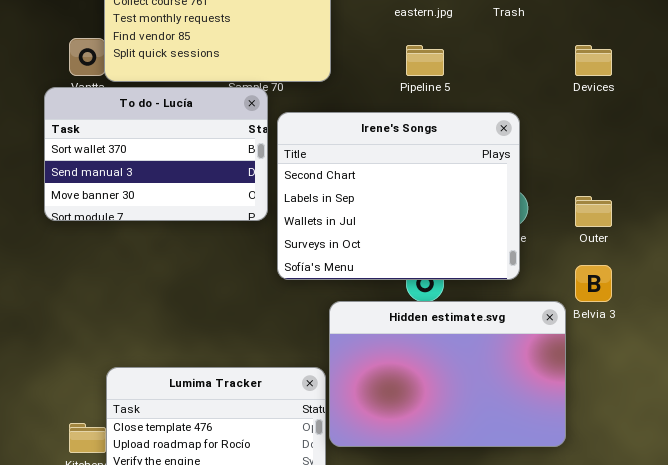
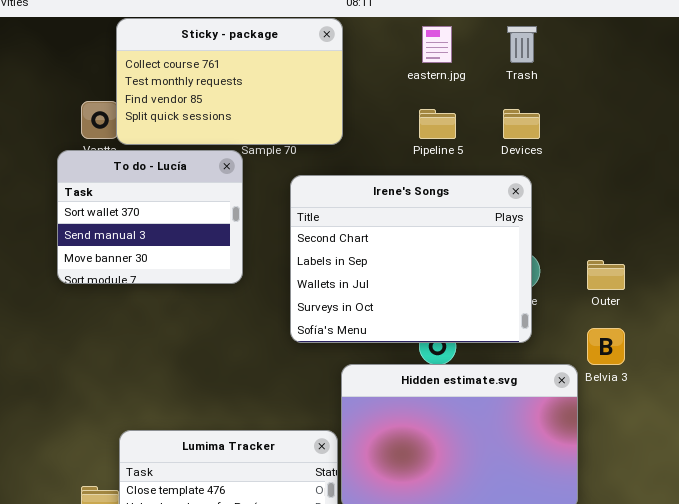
Devices: [575,45,612,76] -> [503,109,540,139], moved
To do - Lucía: [44,87,268,221] -> [57,150,243,284], resized

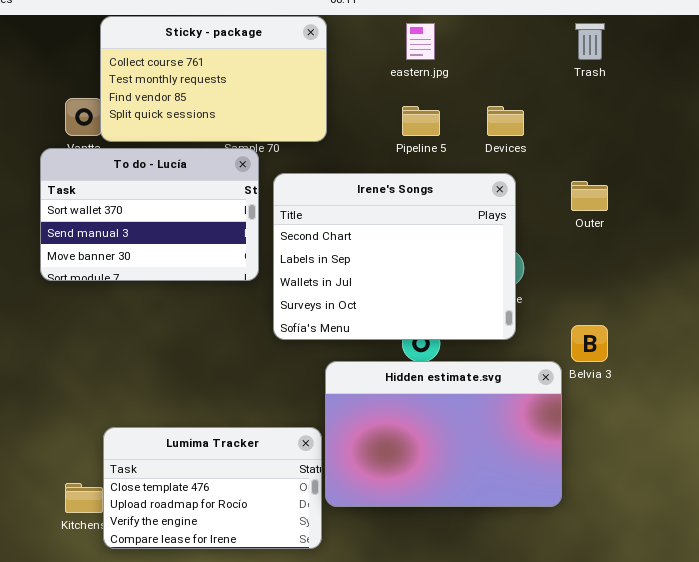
Trash: [507,26,537,63] -> [575,23,605,60], moved
To do - Lucía: [57,150,243,284] -> [40,148,259,281], resized
Outer: [587,260,625,290] -> [571,181,608,211], moved

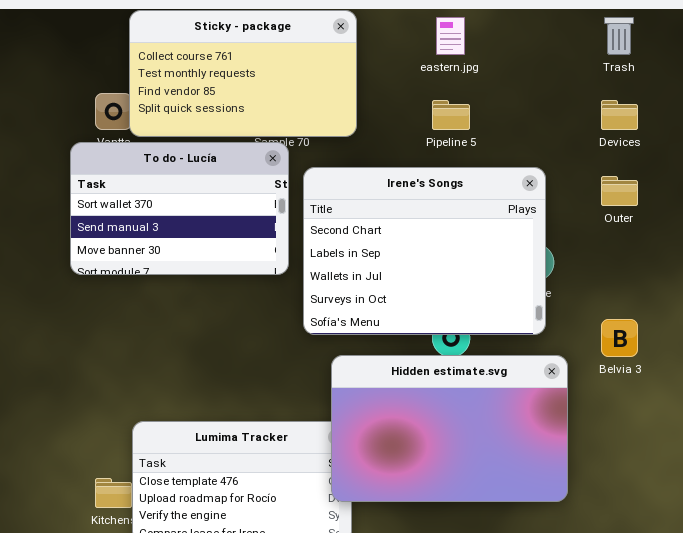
Devices: [487,106,524,136] -> [601,100,638,130], moved
Hidden estimate.svg: [325,361,562,507] -> [331,355,568,502], moved

